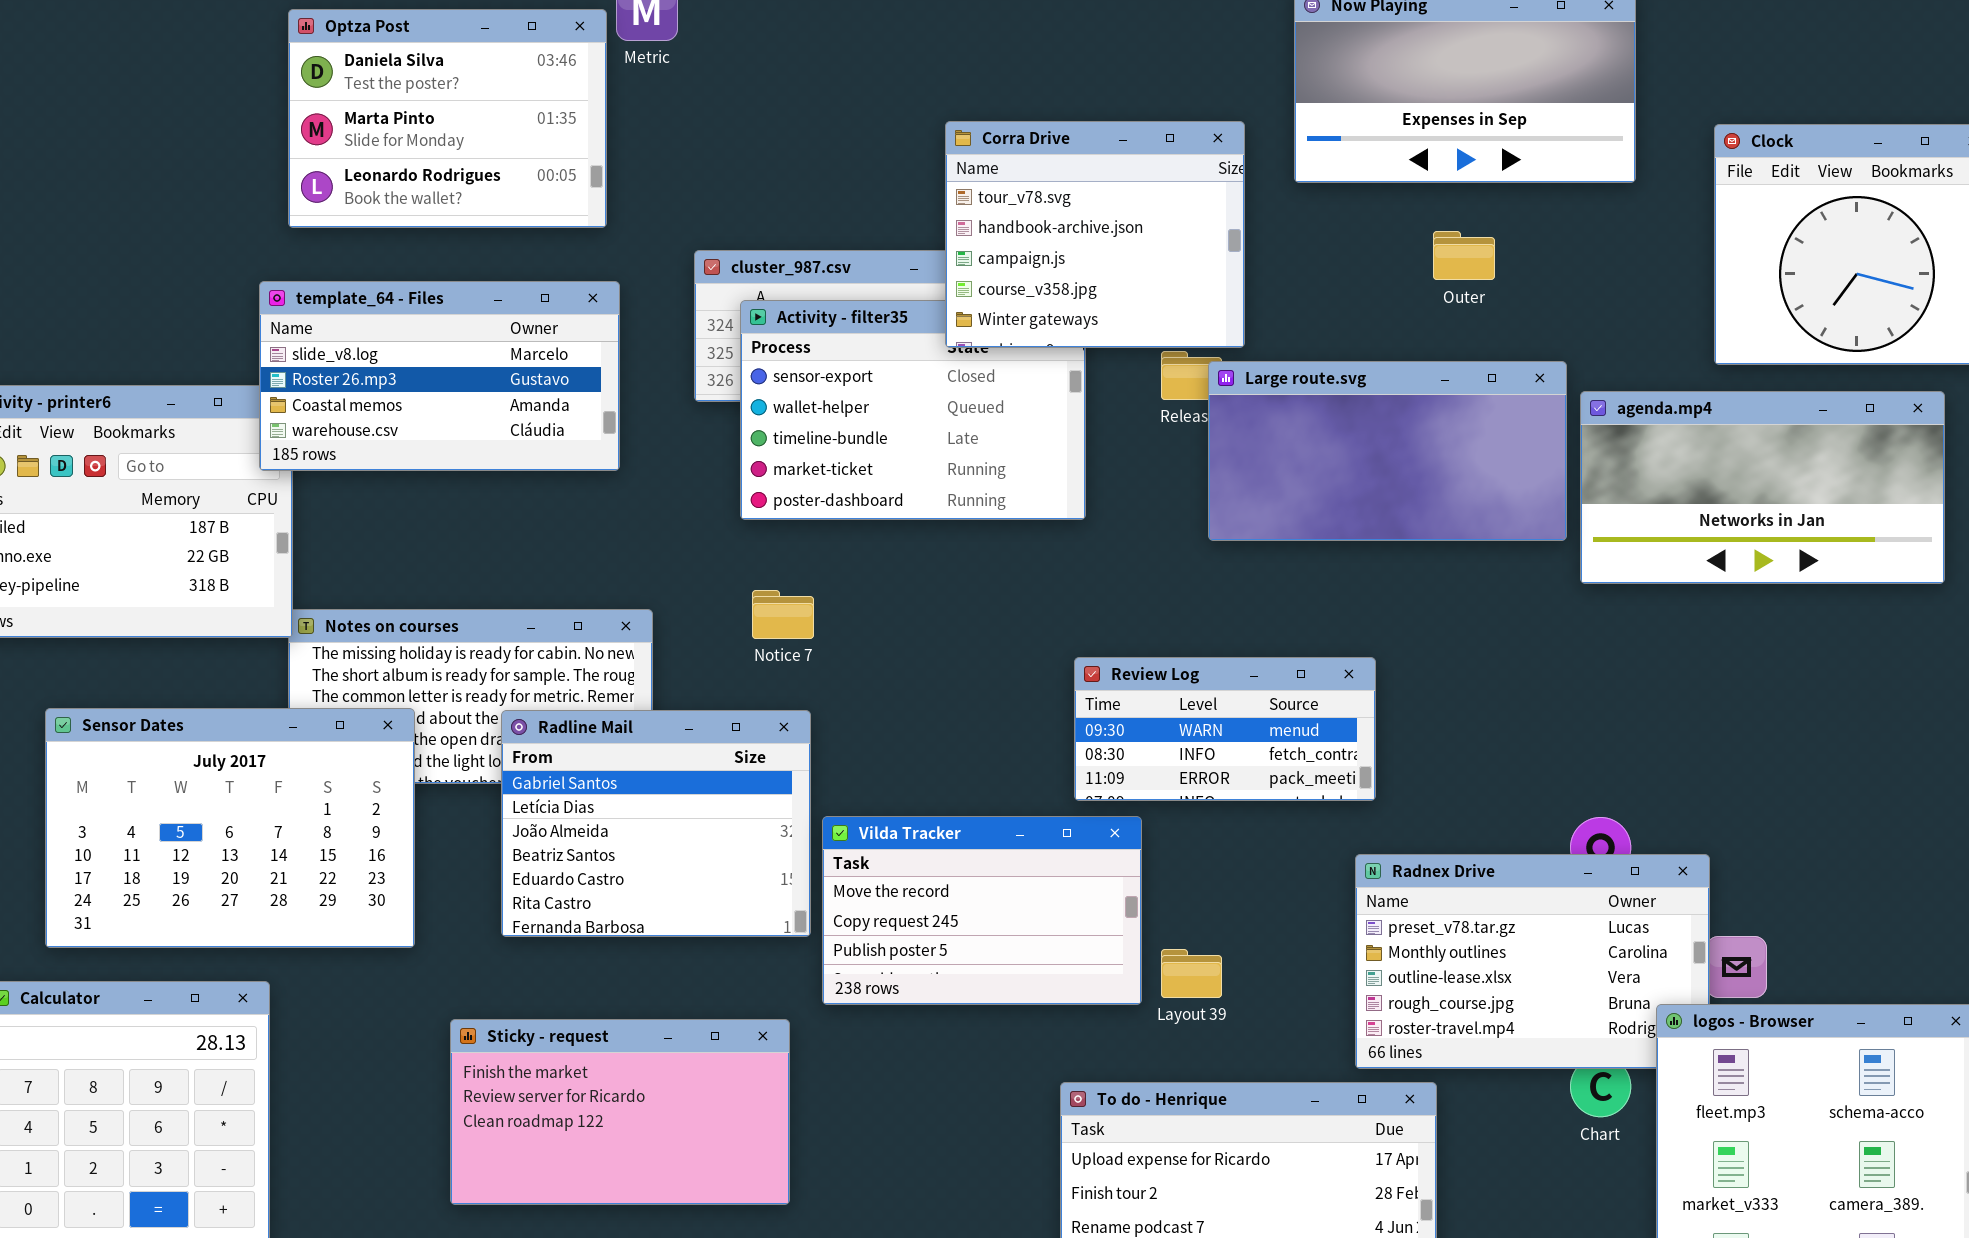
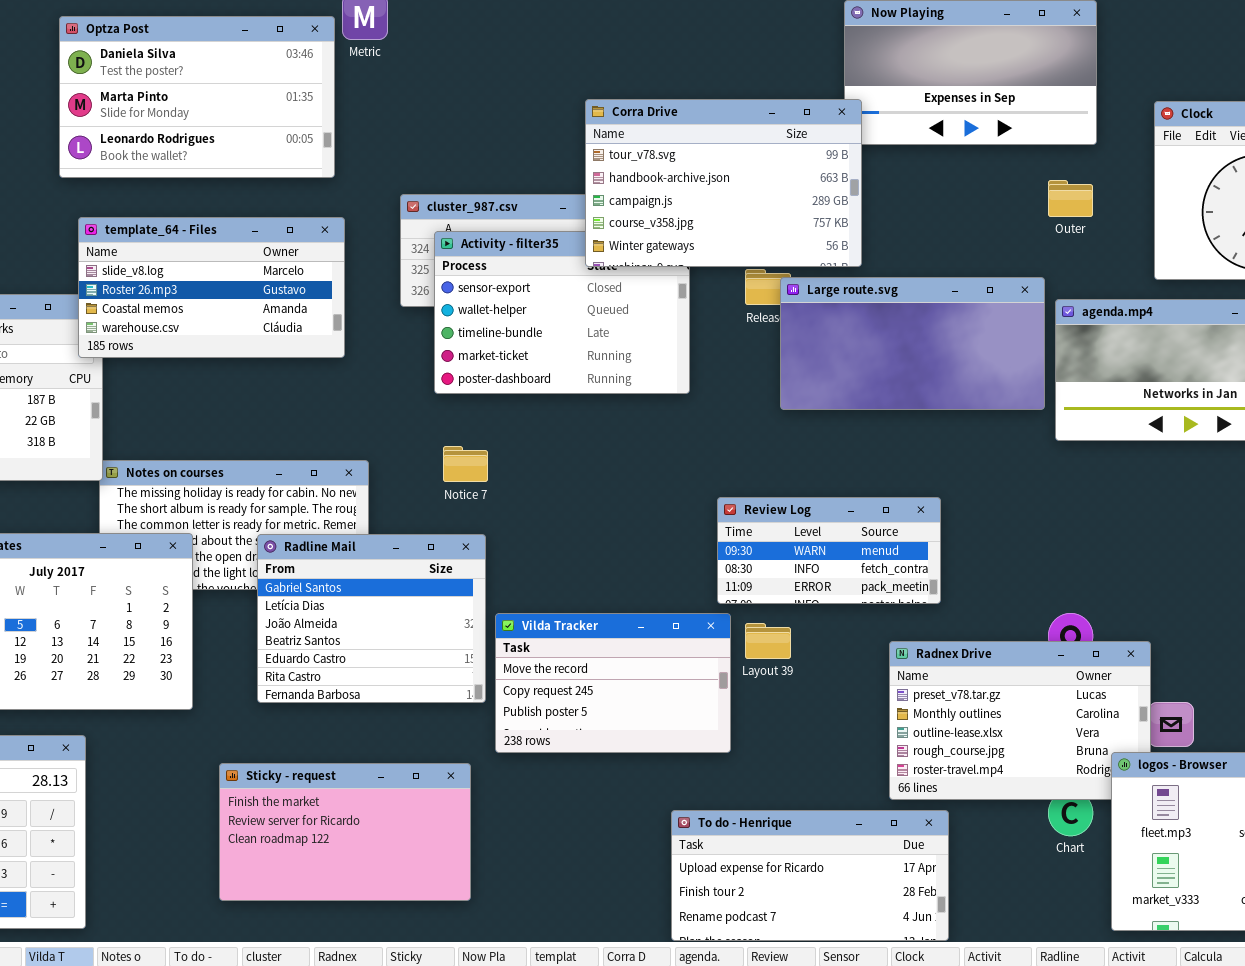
Optza Post: [288,9,607,228] -> [59,16,335,178], resized
Corra Drive: [945,121,1245,348] -> [585,99,862,267], resized
Outer: [1433,231,1495,280] -> [1048,180,1093,217], moved
Review Log: [1074,657,1376,801] -> [717,497,941,604], moved
Layout 39: [1161,949,1222,998] -> [745,623,791,659], moved

